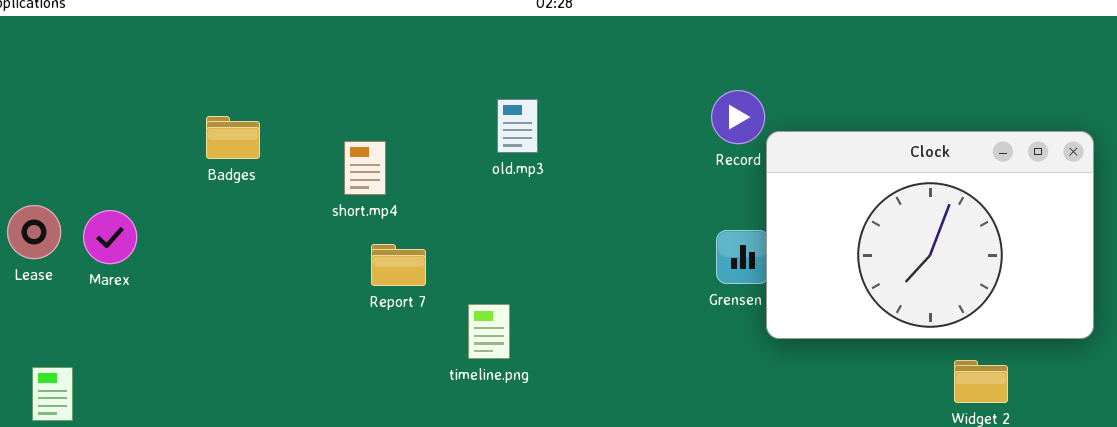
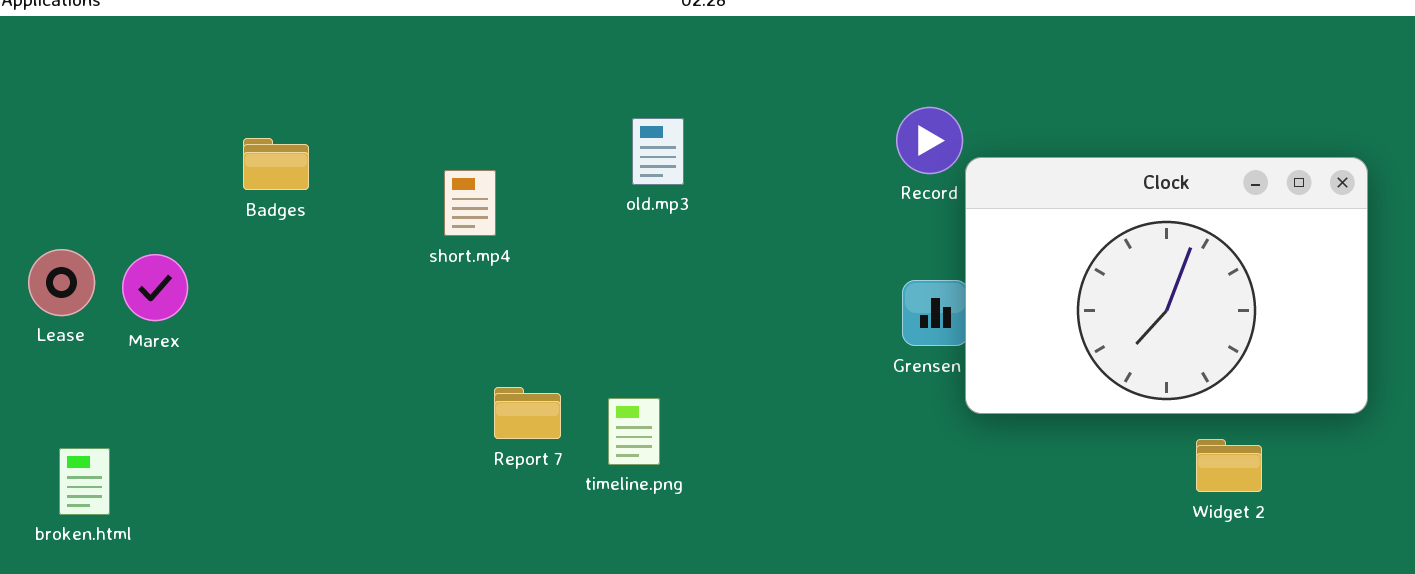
Badges: [206,116,260,159] -> [243,138,309,190], moved
Report 7: [371,244,426,286] -> [494,387,561,439], moved
timeline.png: [468,304,510,359] -> [608,398,660,465], moved

